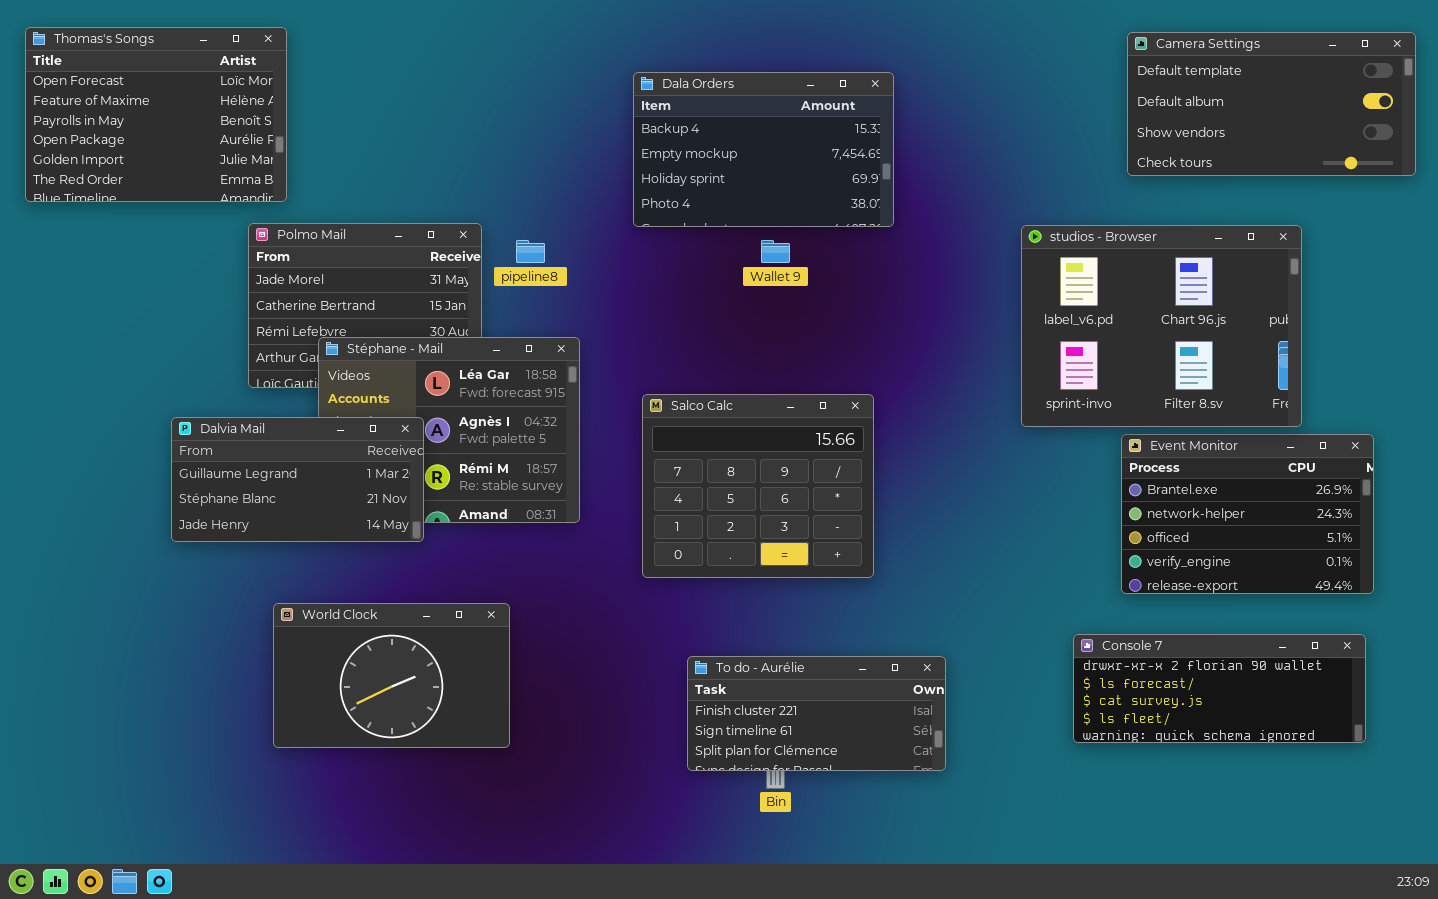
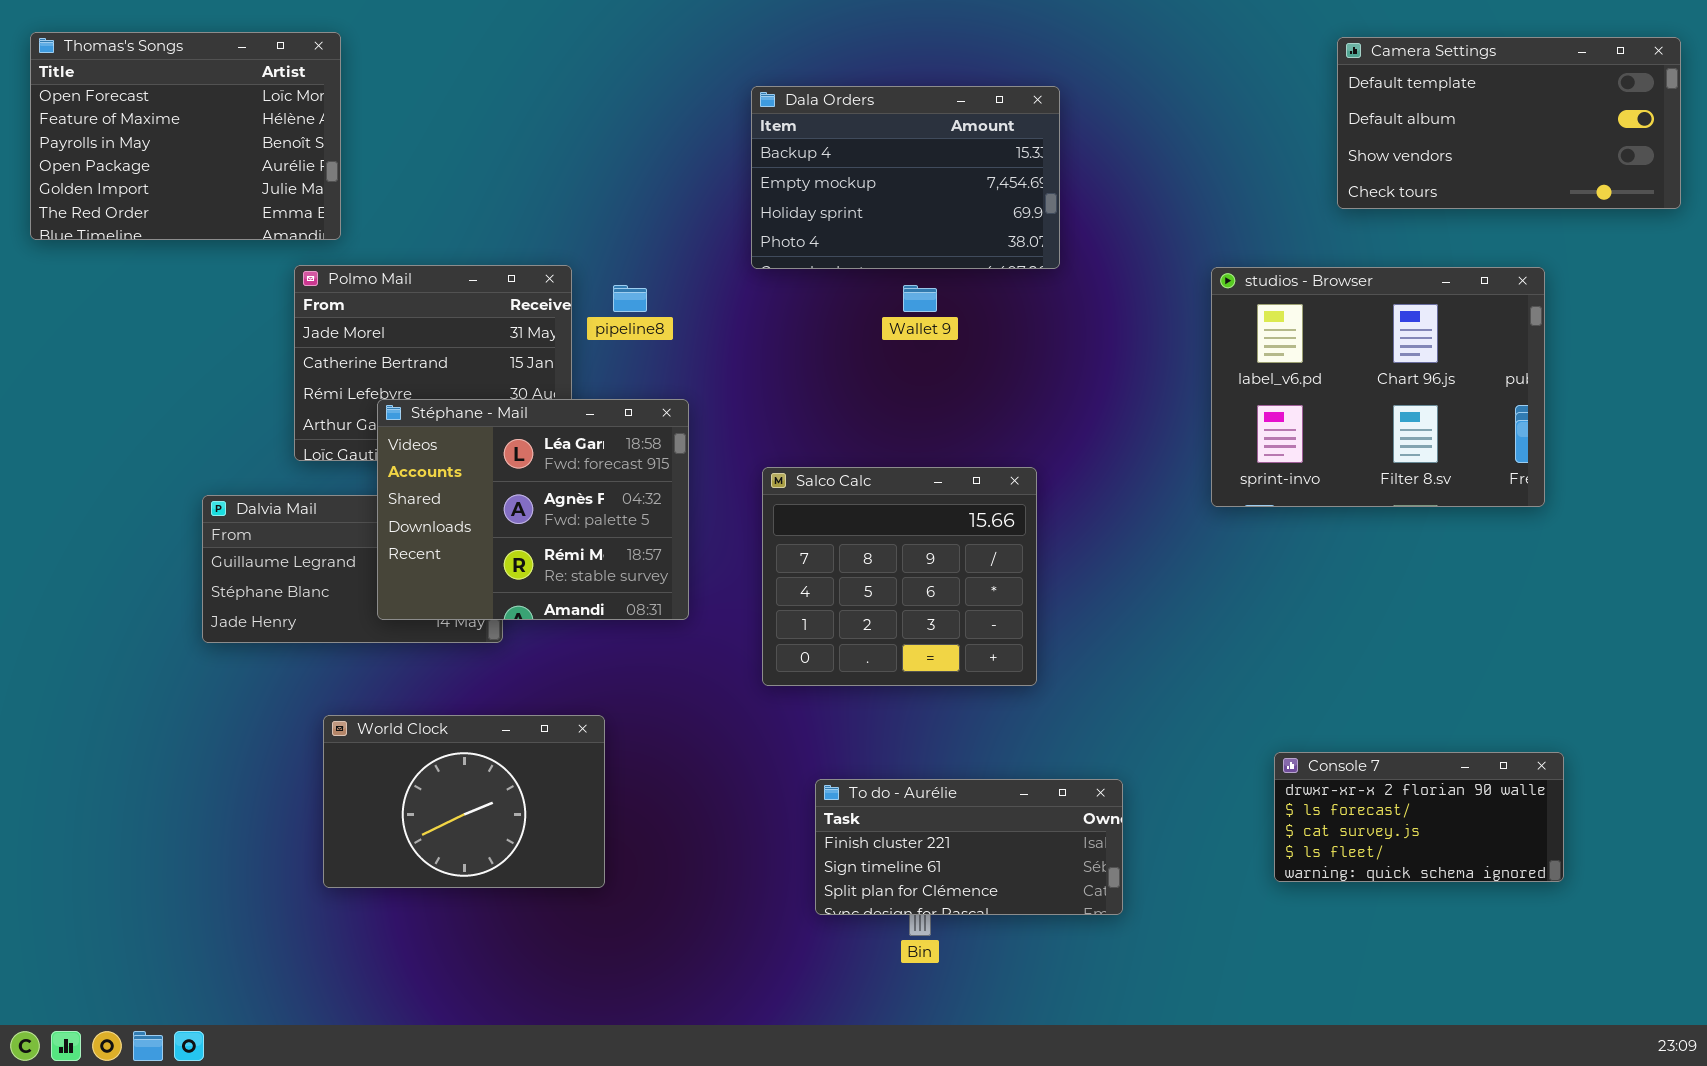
Stéphane - Mail: [318,337,580,523] -> [377,399,689,620], raised
Event Monitor: [1121,434,1374,594] -> none, closed
Console 7: [1073,634,1366,743] -> [1274,752,1564,882], resized

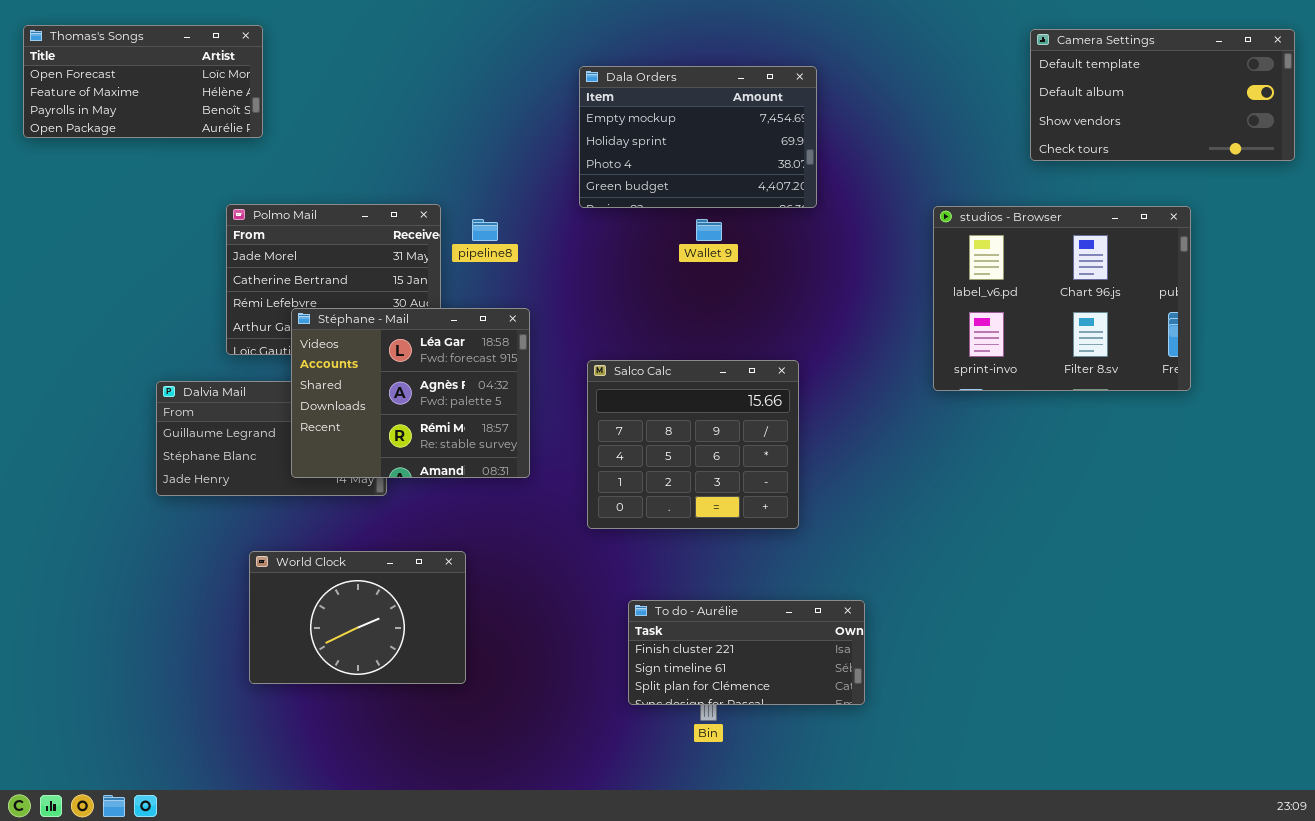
Thomas's Songs: [30,32,341,240] -> [23,25,263,138], resized
Dala Orders: [751,86,1060,269] -> [579,66,817,208], scrolled down 1 row
Console 7: [1274,752,1564,882] -> none, closed

